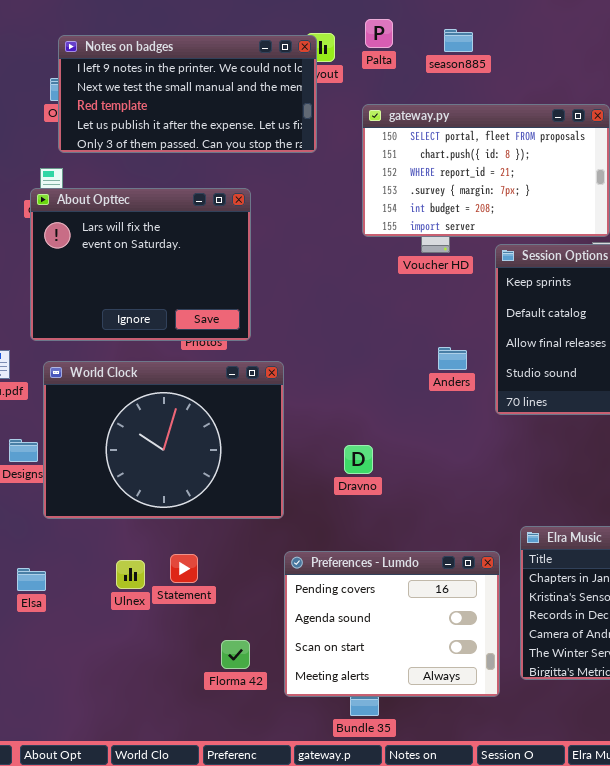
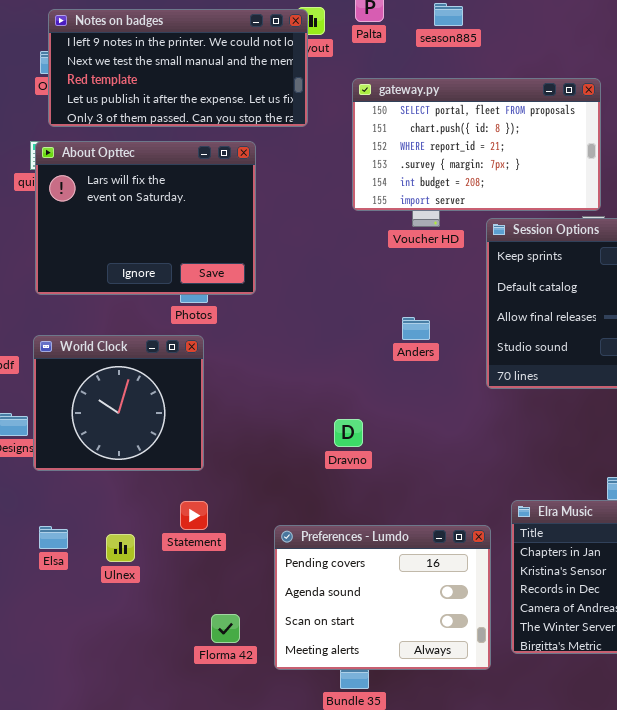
About Opttec: [30,188,251,341] -> [35,141,256,295], moved
Anders: [438,347,467,370] -> [402,317,430,340], moved
World Clock: [43,361,284,519] -> [33,335,204,471], resized
Statement: [170,554,198,583] -> [180,501,208,530], moved
Elsa: [17,568,46,591] -> [39,526,68,549], moved

